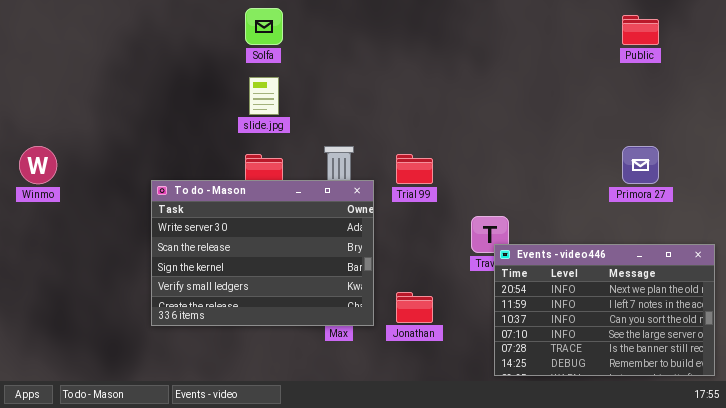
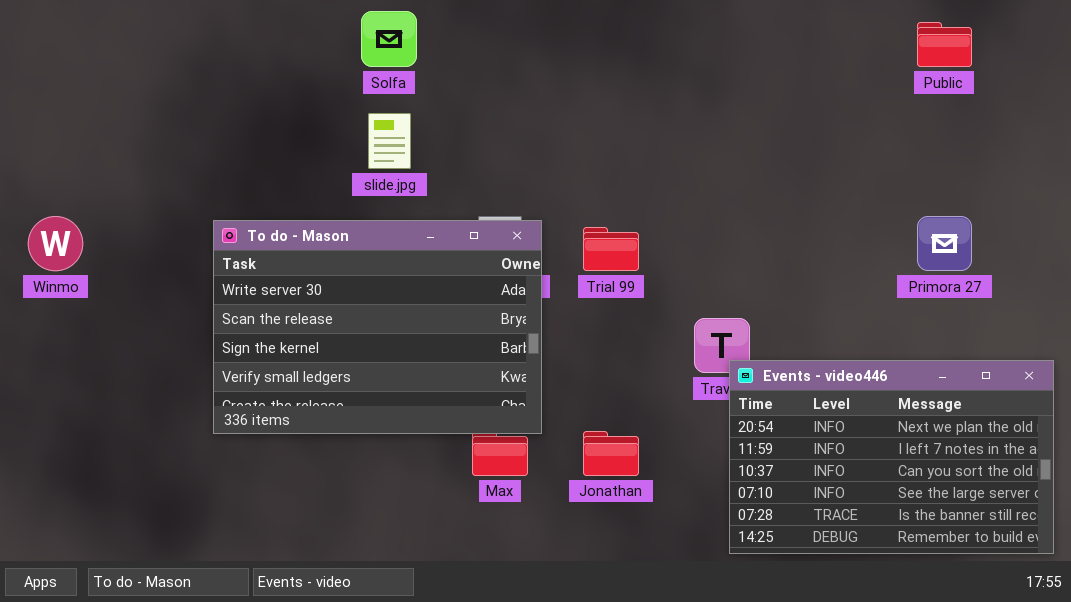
To do - Mason: [151,180,374,326] -> [213,220,542,434], moved

